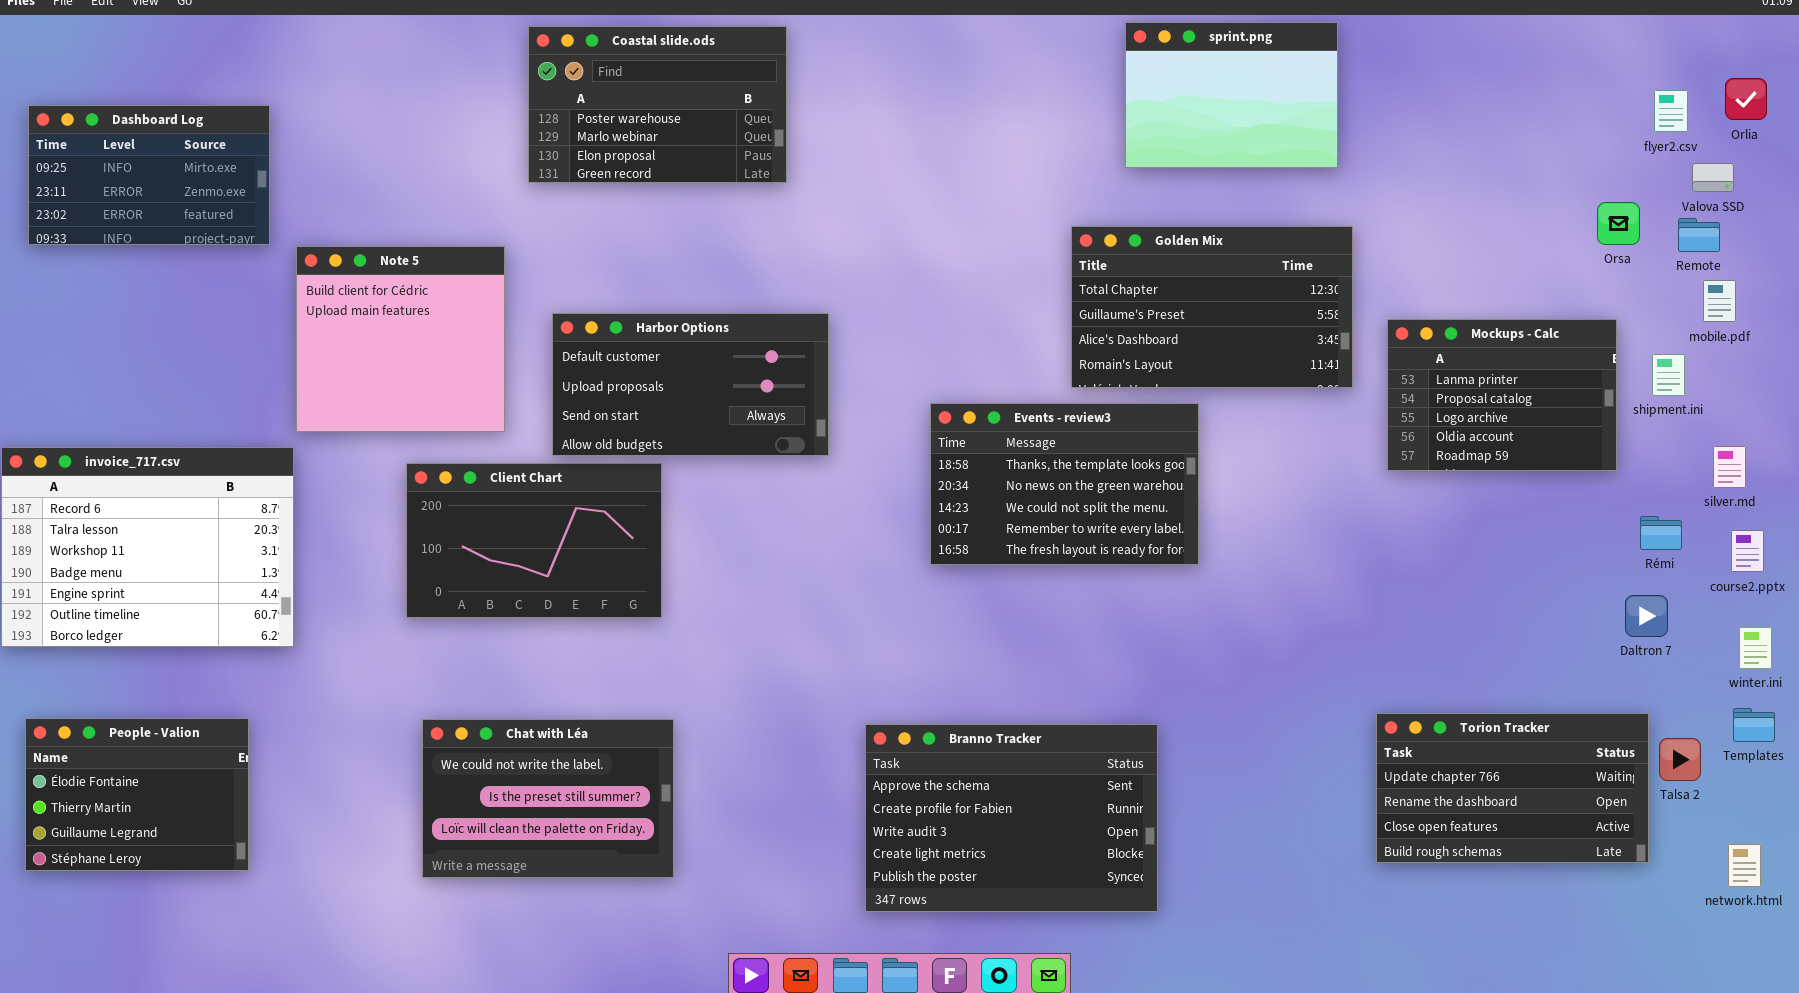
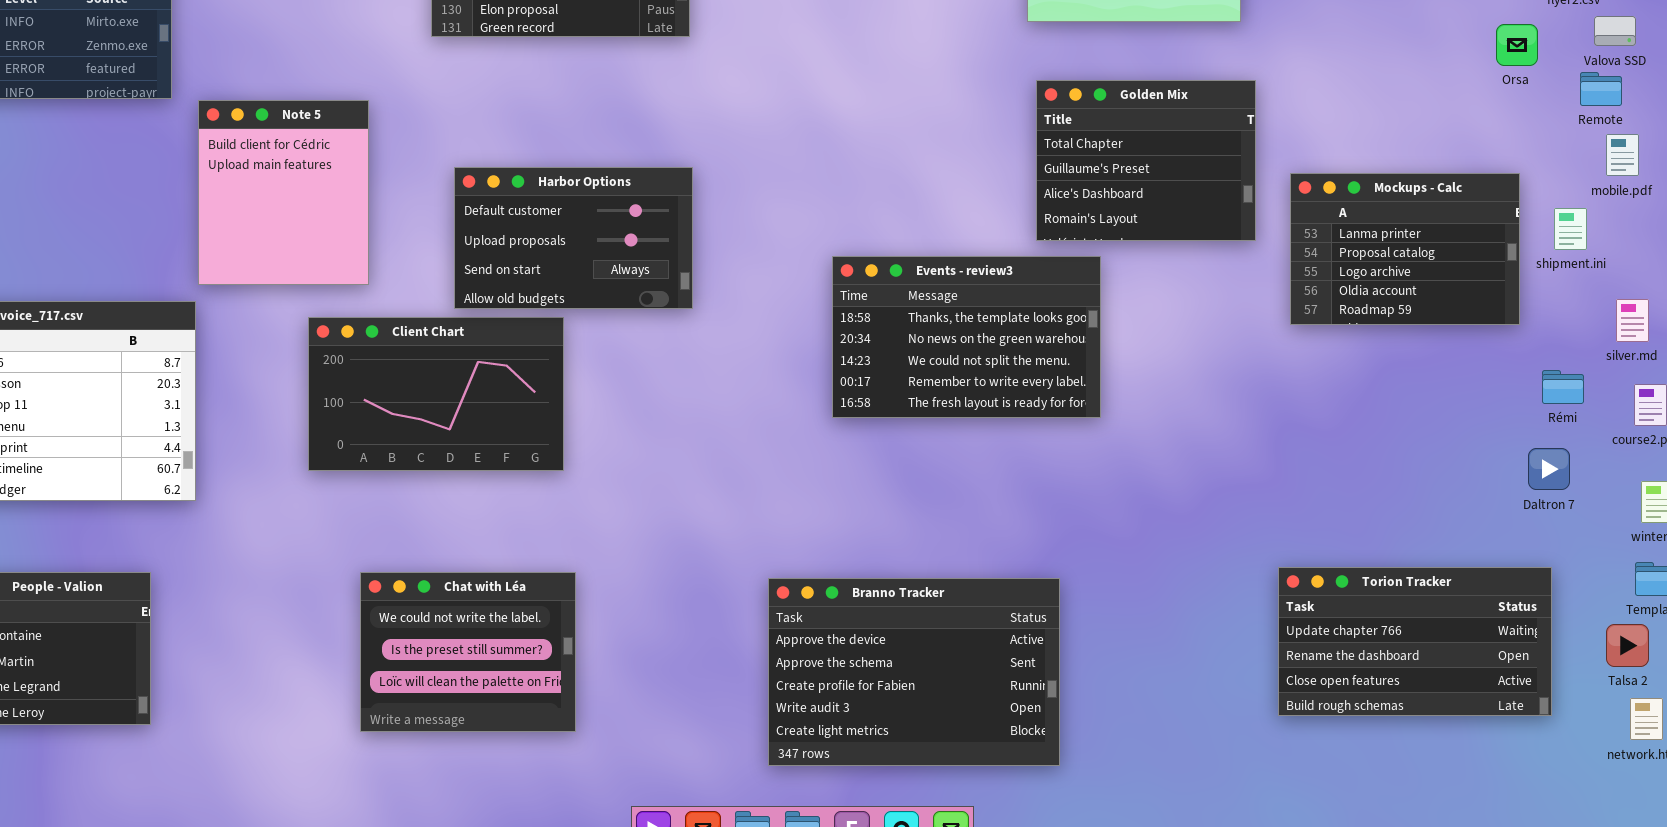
Orsa: [1597,202,1640,245] -> [1496,24,1538,66], moved
Golden Mix: [1071,226,1353,388] -> [1036,80,1256,241], resized
Note 5: [296,246,505,432] -> [198,100,369,285], resized
Harbor Options: [552,313,829,456] -> [454,167,693,309], resized
Chat with Léa: [422,719,674,878] -> [360,572,576,732], resized
Branno Tracker: [865,724,1158,912] -> [768,578,1060,766], scrolled up 1 row
Talsa 2: [1659,738,1701,781] -> [1606,624,1649,667], moved

